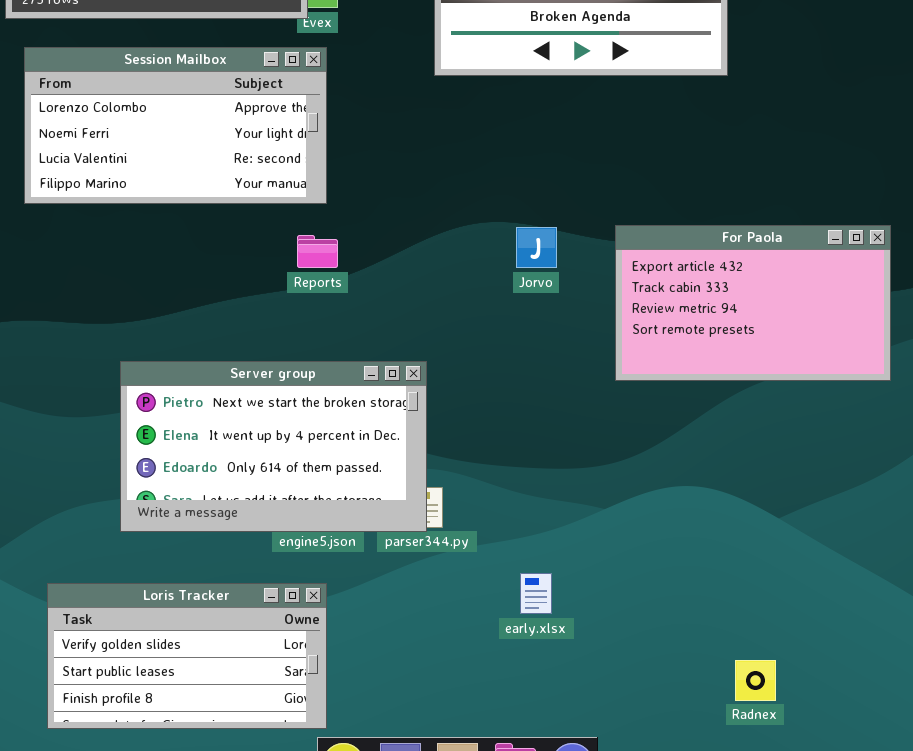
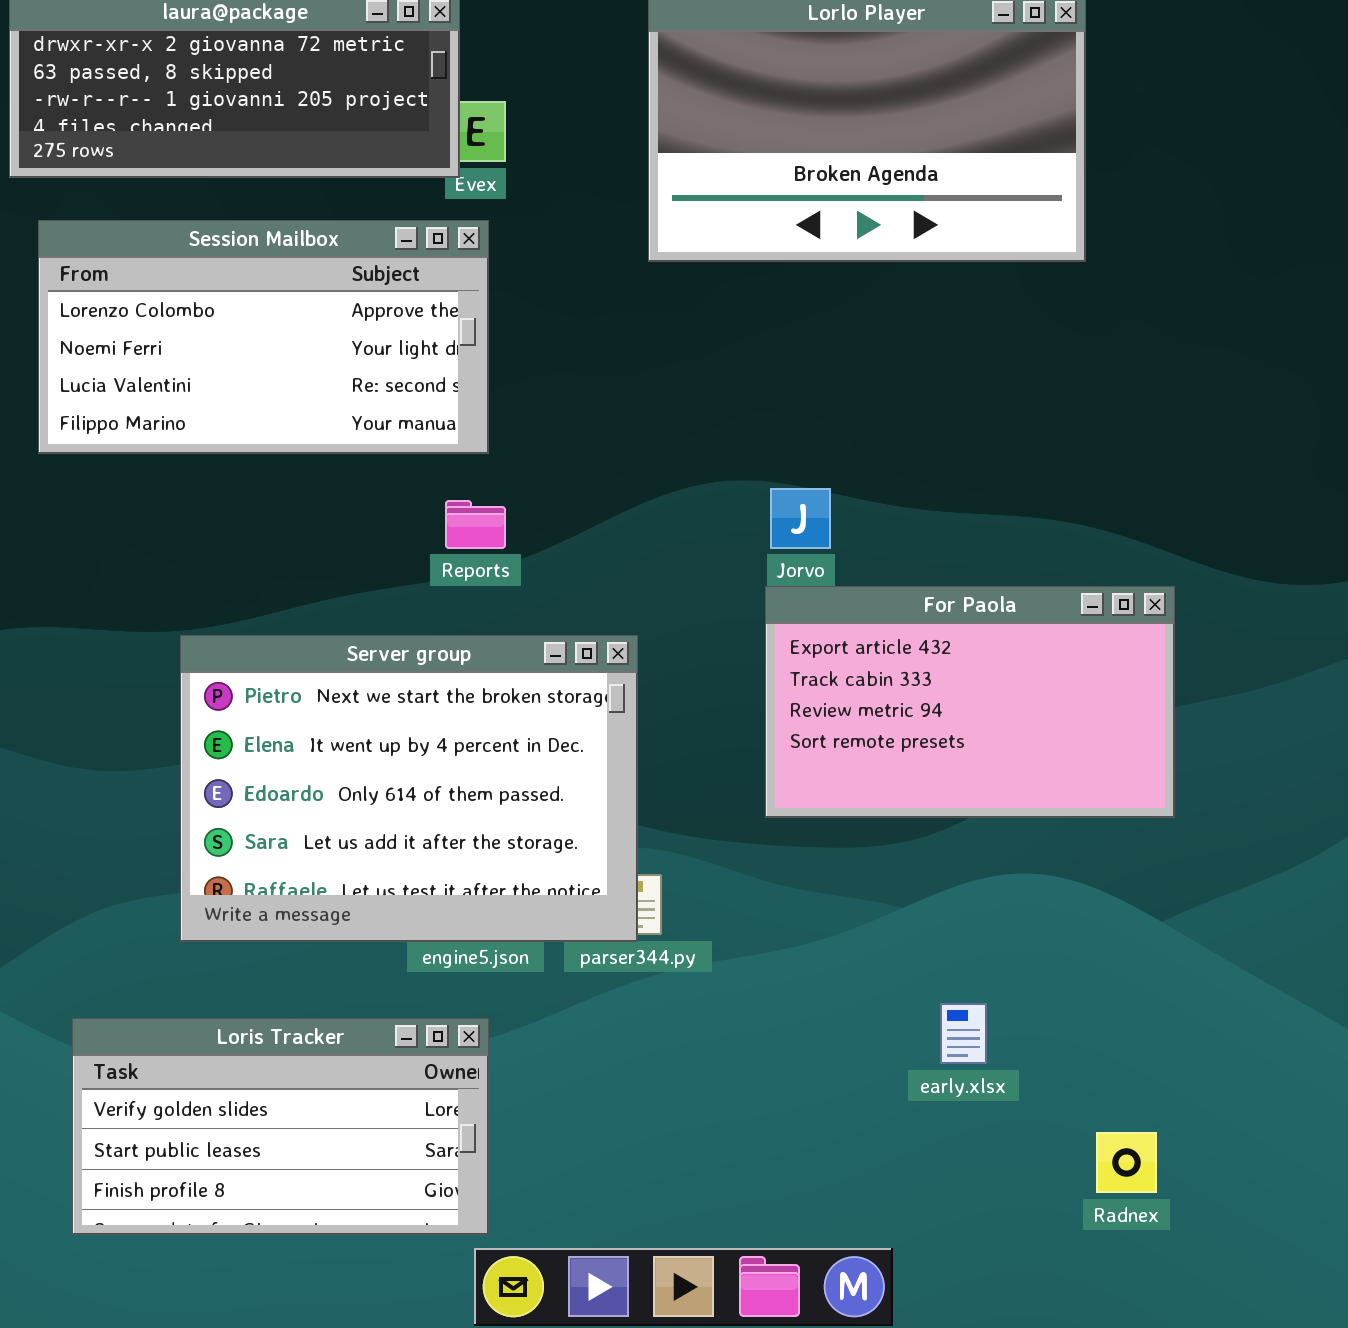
For Paola: [615,225,891,381] -> [765,586,1175,818], moved
Server group: [120,361,427,532] -> [180,635,638,942], resized
early.xlsx: [520,573,552,614] -> [940,1003,987,1064], moved

